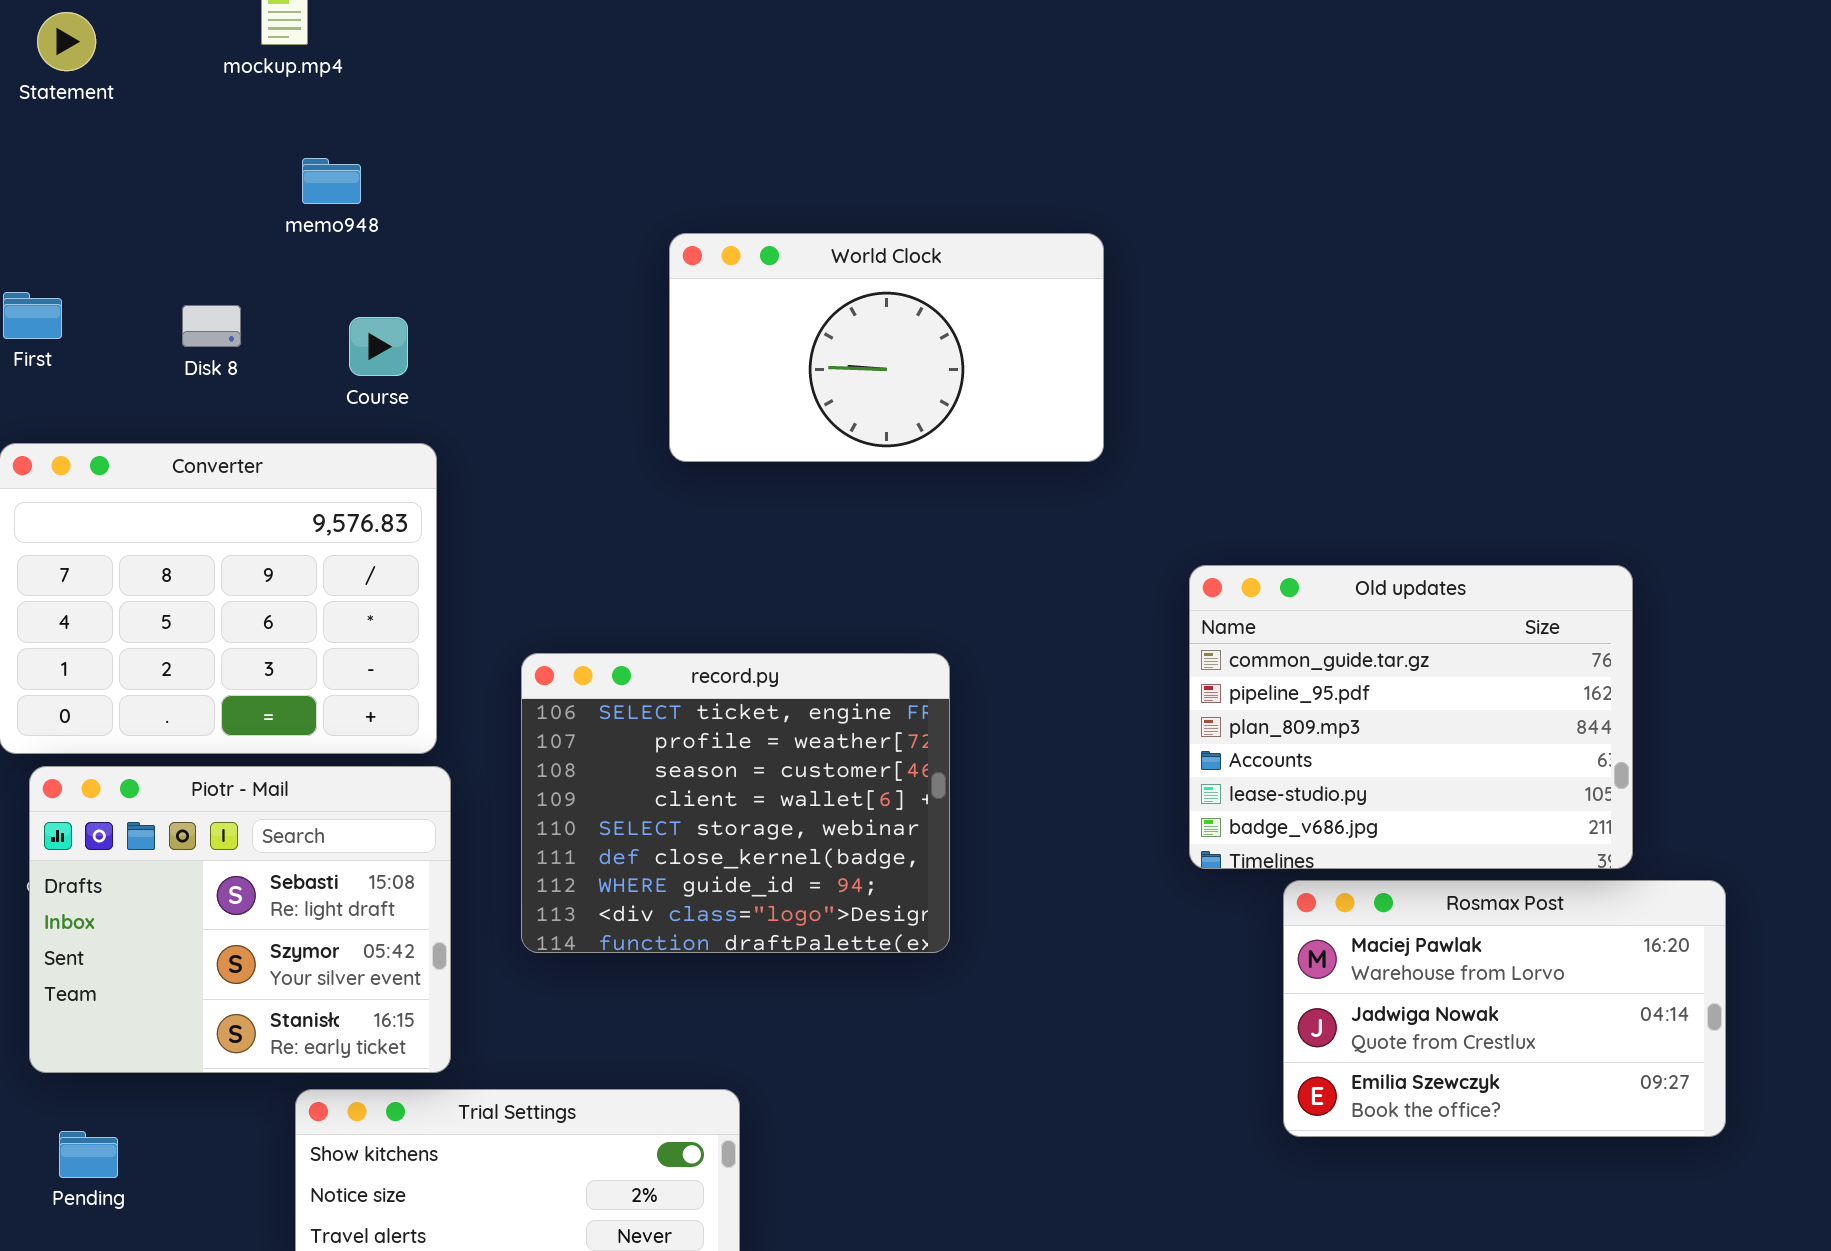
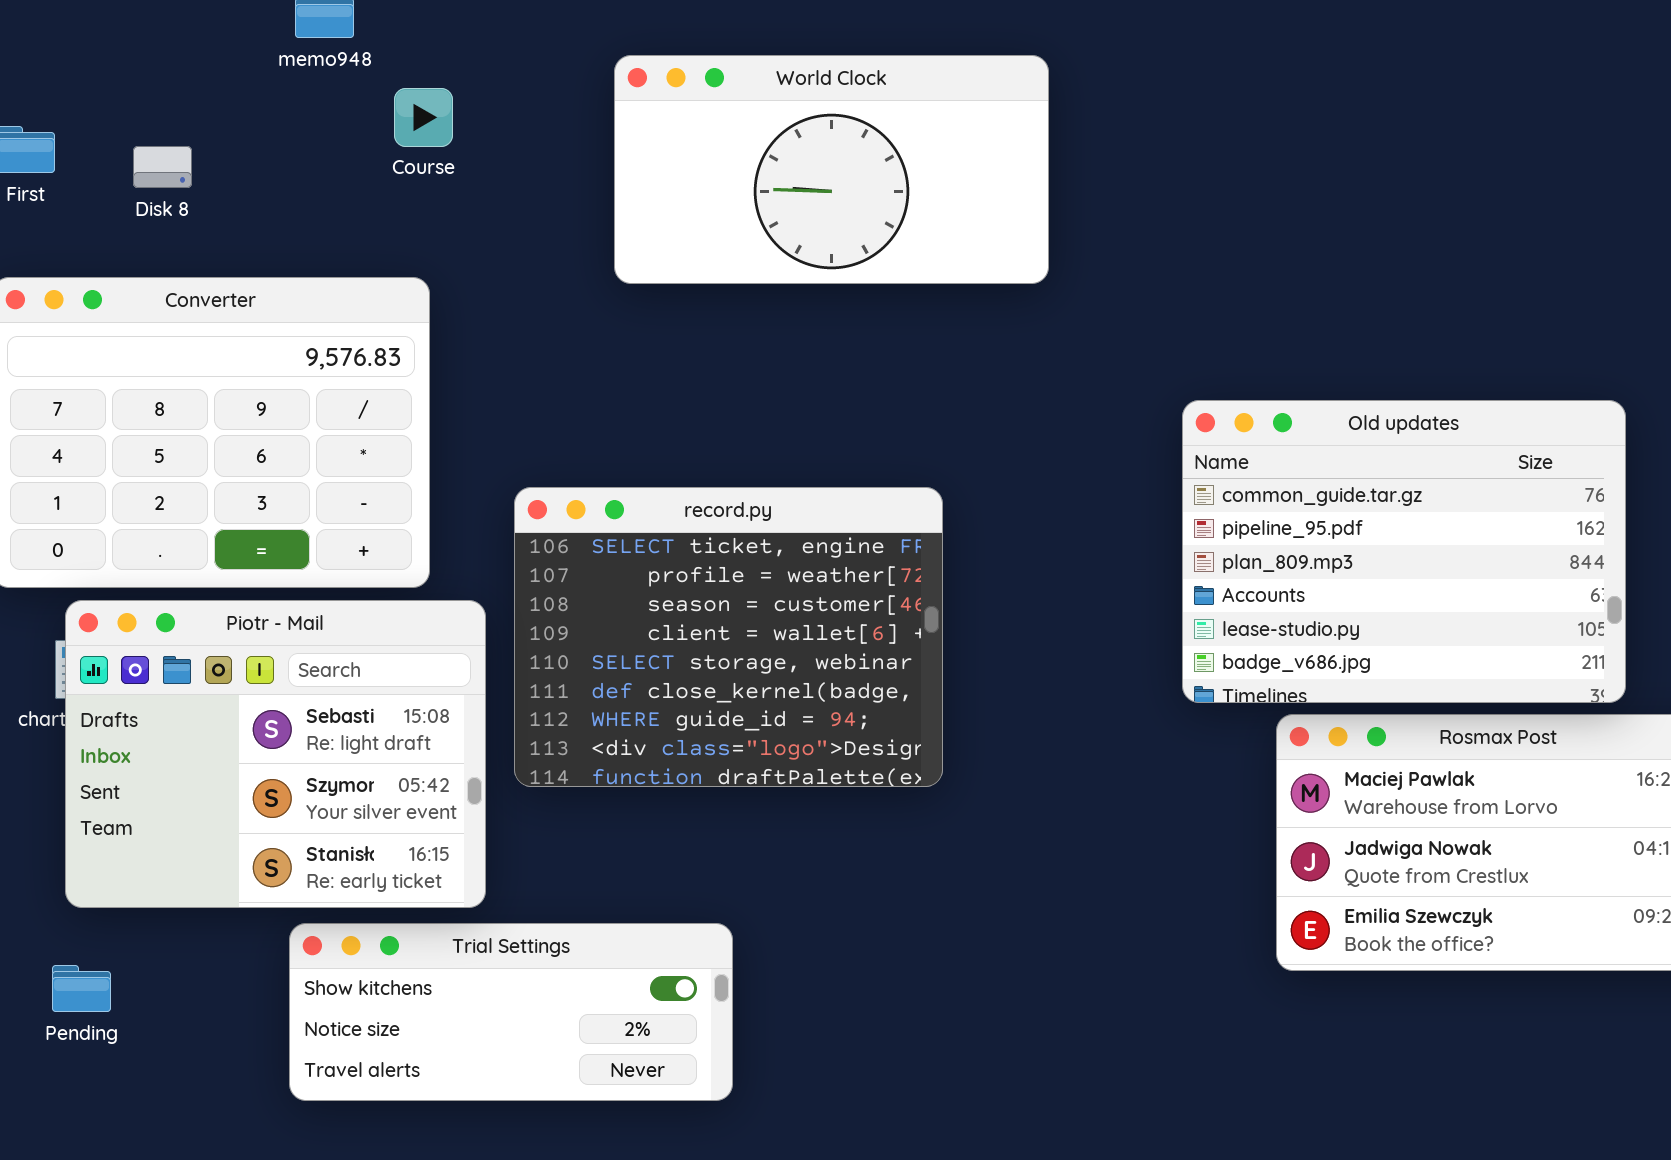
World Clock: [669,233,1104,462] -> [614,55,1049,284], moved
Disk 8: [182,305,241,347] -> [133,146,192,188], moved
Course: [349,317,408,376] -> [394,88,453,147], moved
Piotr - Mail: [29,766,451,1073] -> [65,600,486,908], moved

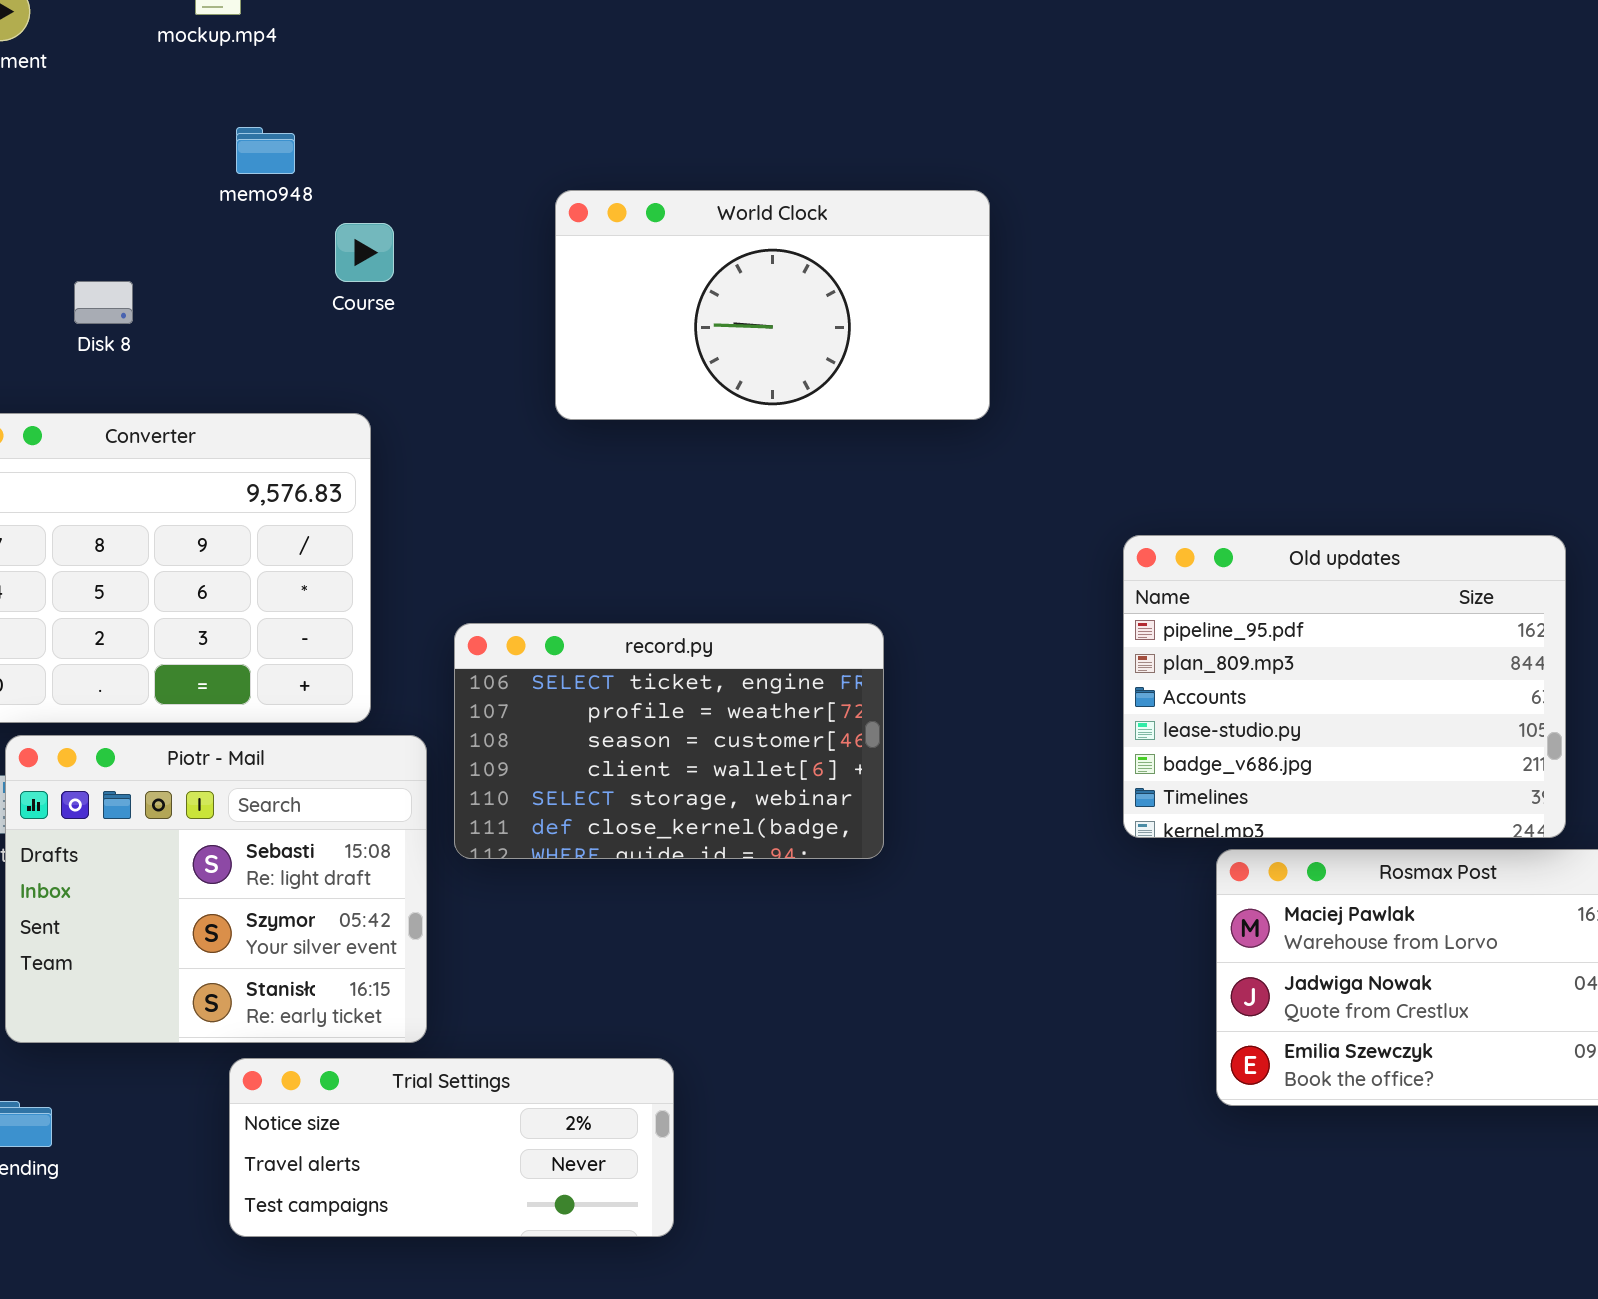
Old updates: [1182,400,1626,703] -> [1123,535,1566,838], scrolled down 1 row
record.py: [514,487,943,787] -> [454,623,884,859], resized
Trial Settings: [289,923,733,1101] -> [229,1058,674,1237], scrolled down 1 row

